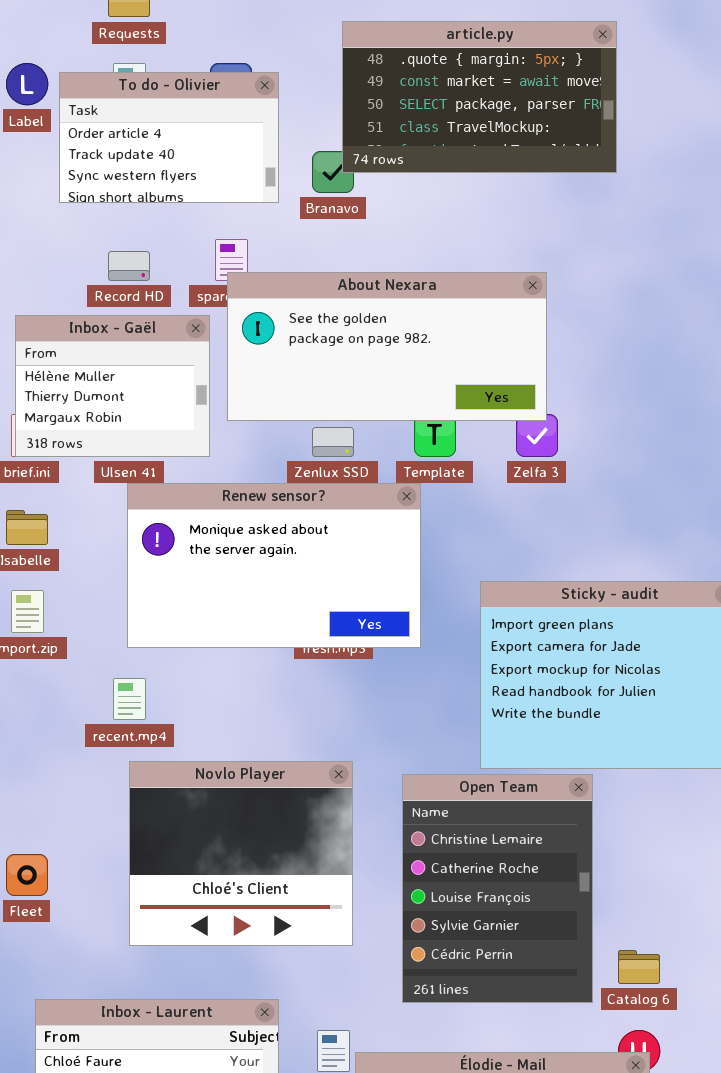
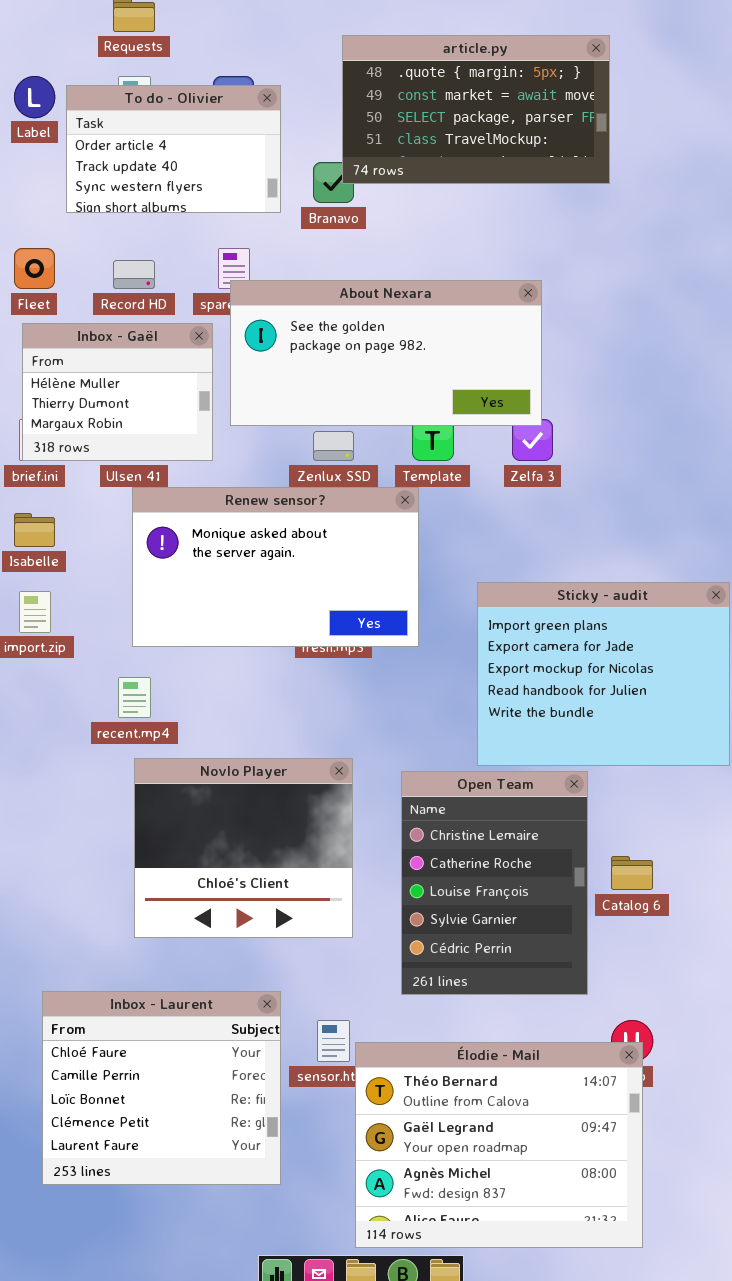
Fleet: [6,854,48,896] -> [14,248,55,289], moved
Catalog 6: [618,950,660,984] -> [611,856,653,890], moved

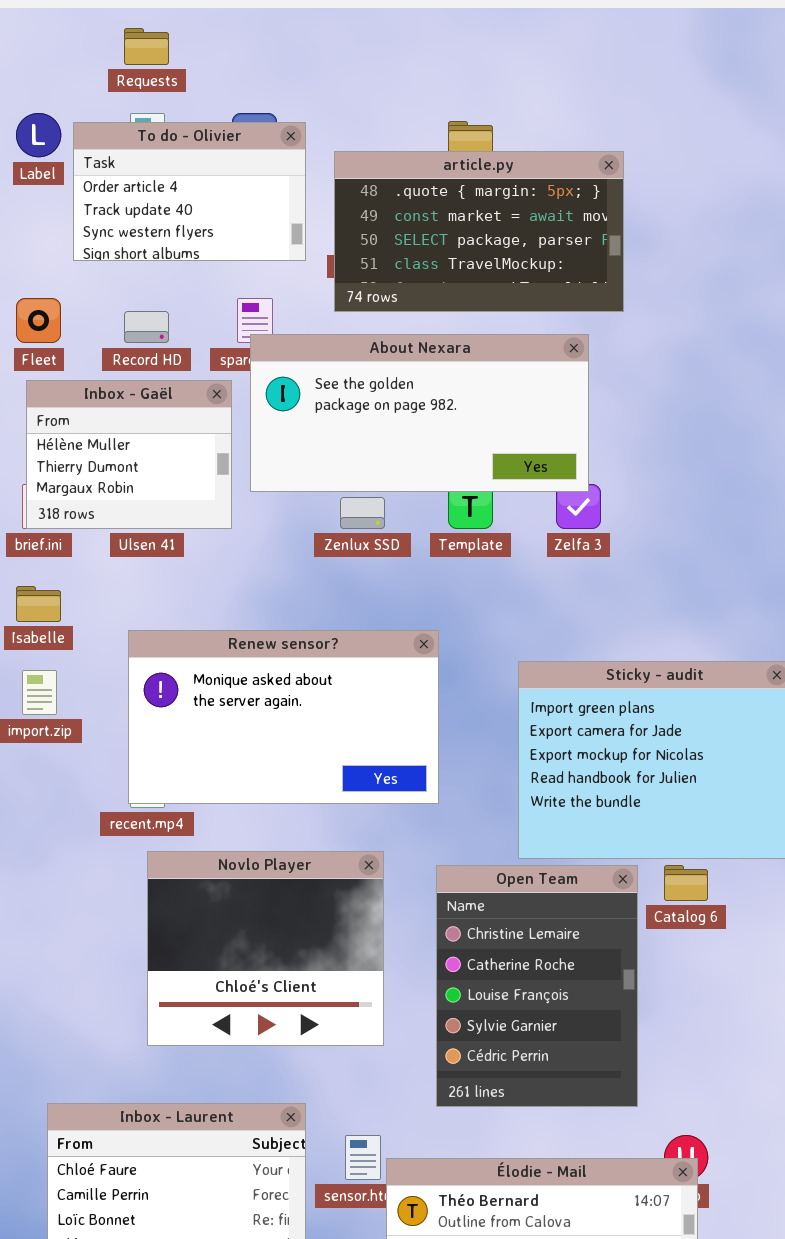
article.py: [342,35,610,184] -> [334,151,624,312], moved
Renew sensor?: [132,487,419,647] -> [128,630,439,804], moved
Catalog 6: [611,856,653,890] -> [664,865,708,901], moved

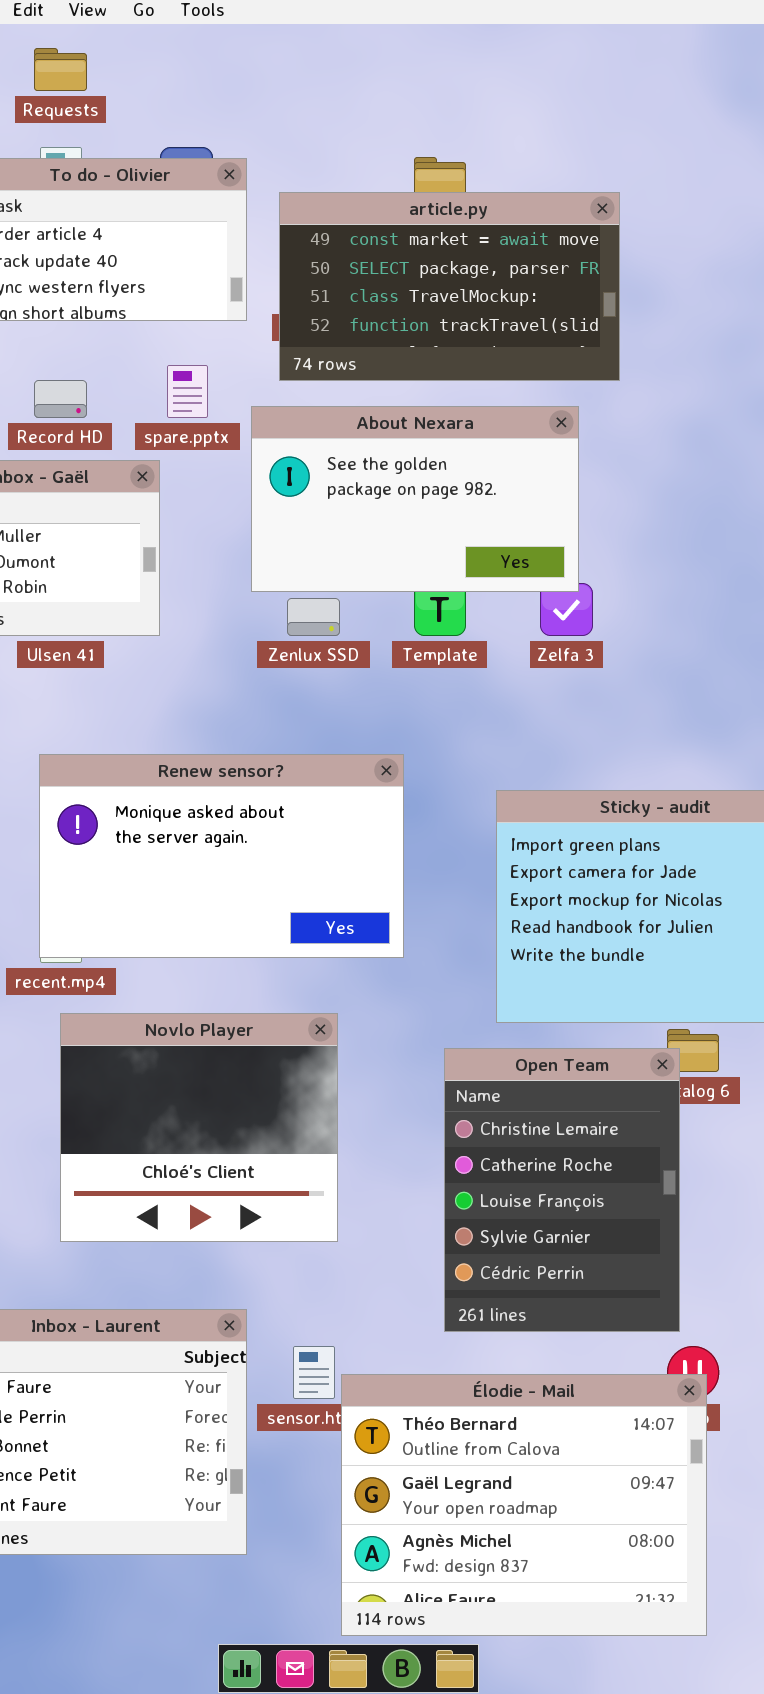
article.py: [334,151,624,312] -> [279,192,620,381], scrolled down 1 row
About Nexara: [250,334,589,492] -> [251,406,579,592], resized
Open Team: [436,865,638,1107] -> [444,1048,680,1332], moved

